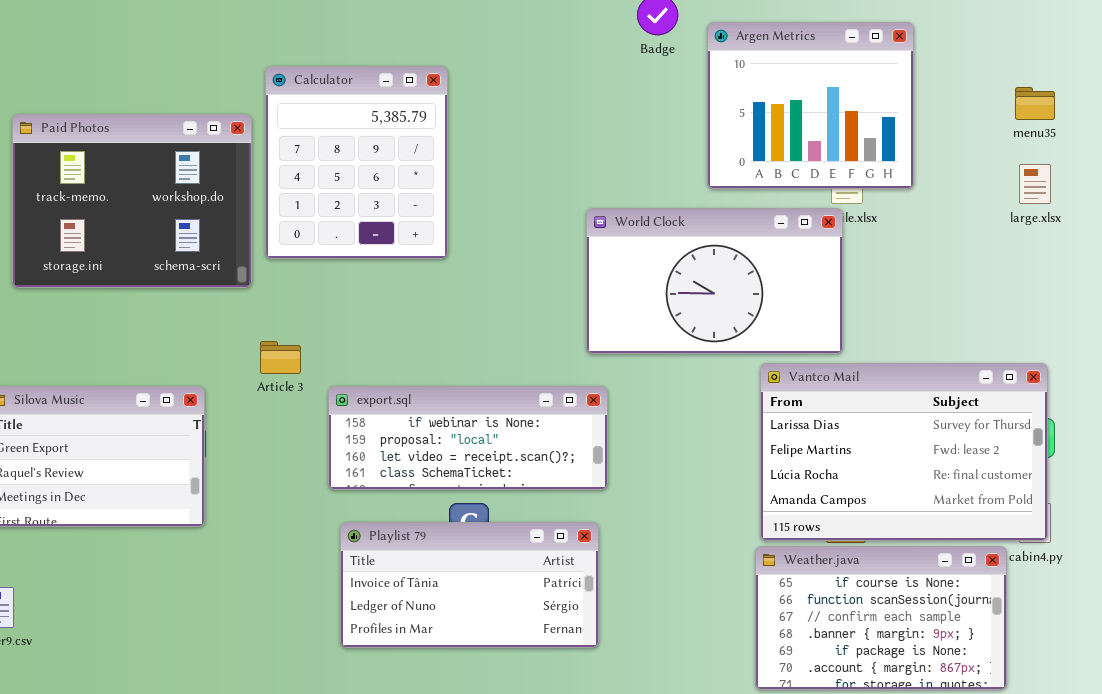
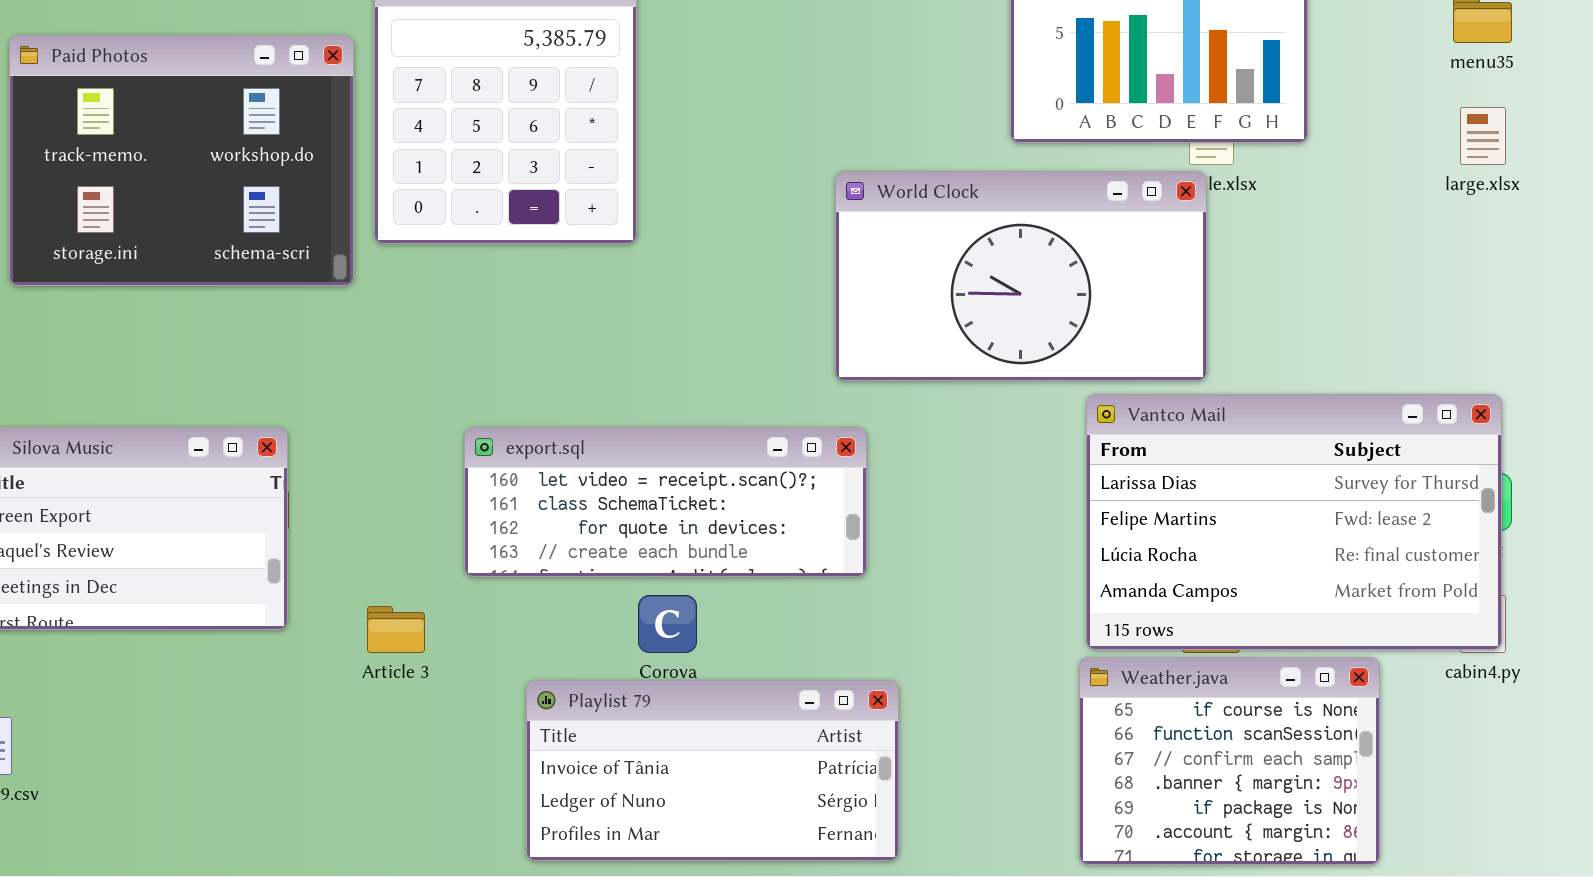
Article 3: [260,341,301,374] -> [367,606,425,653], moved
export.sql: [328,386,608,490] -> [464,427,867,577], scrolled down 2 rows
Playlist 79: [340,522,599,648] -> [526,680,899,861], moved
Weather.java: [755,546,1007,690] -> [1079,657,1380,865], resized

